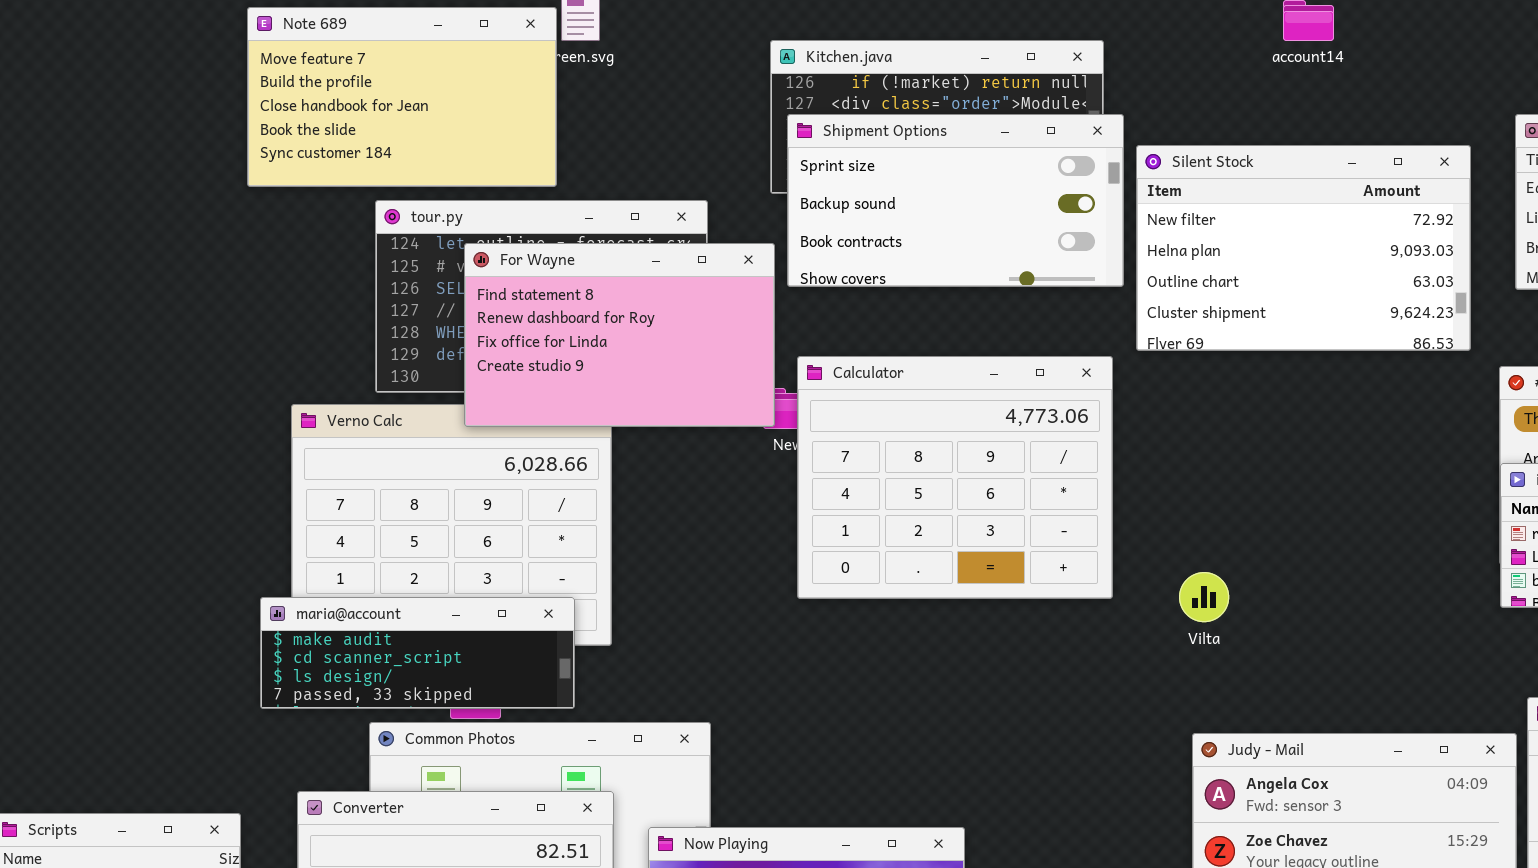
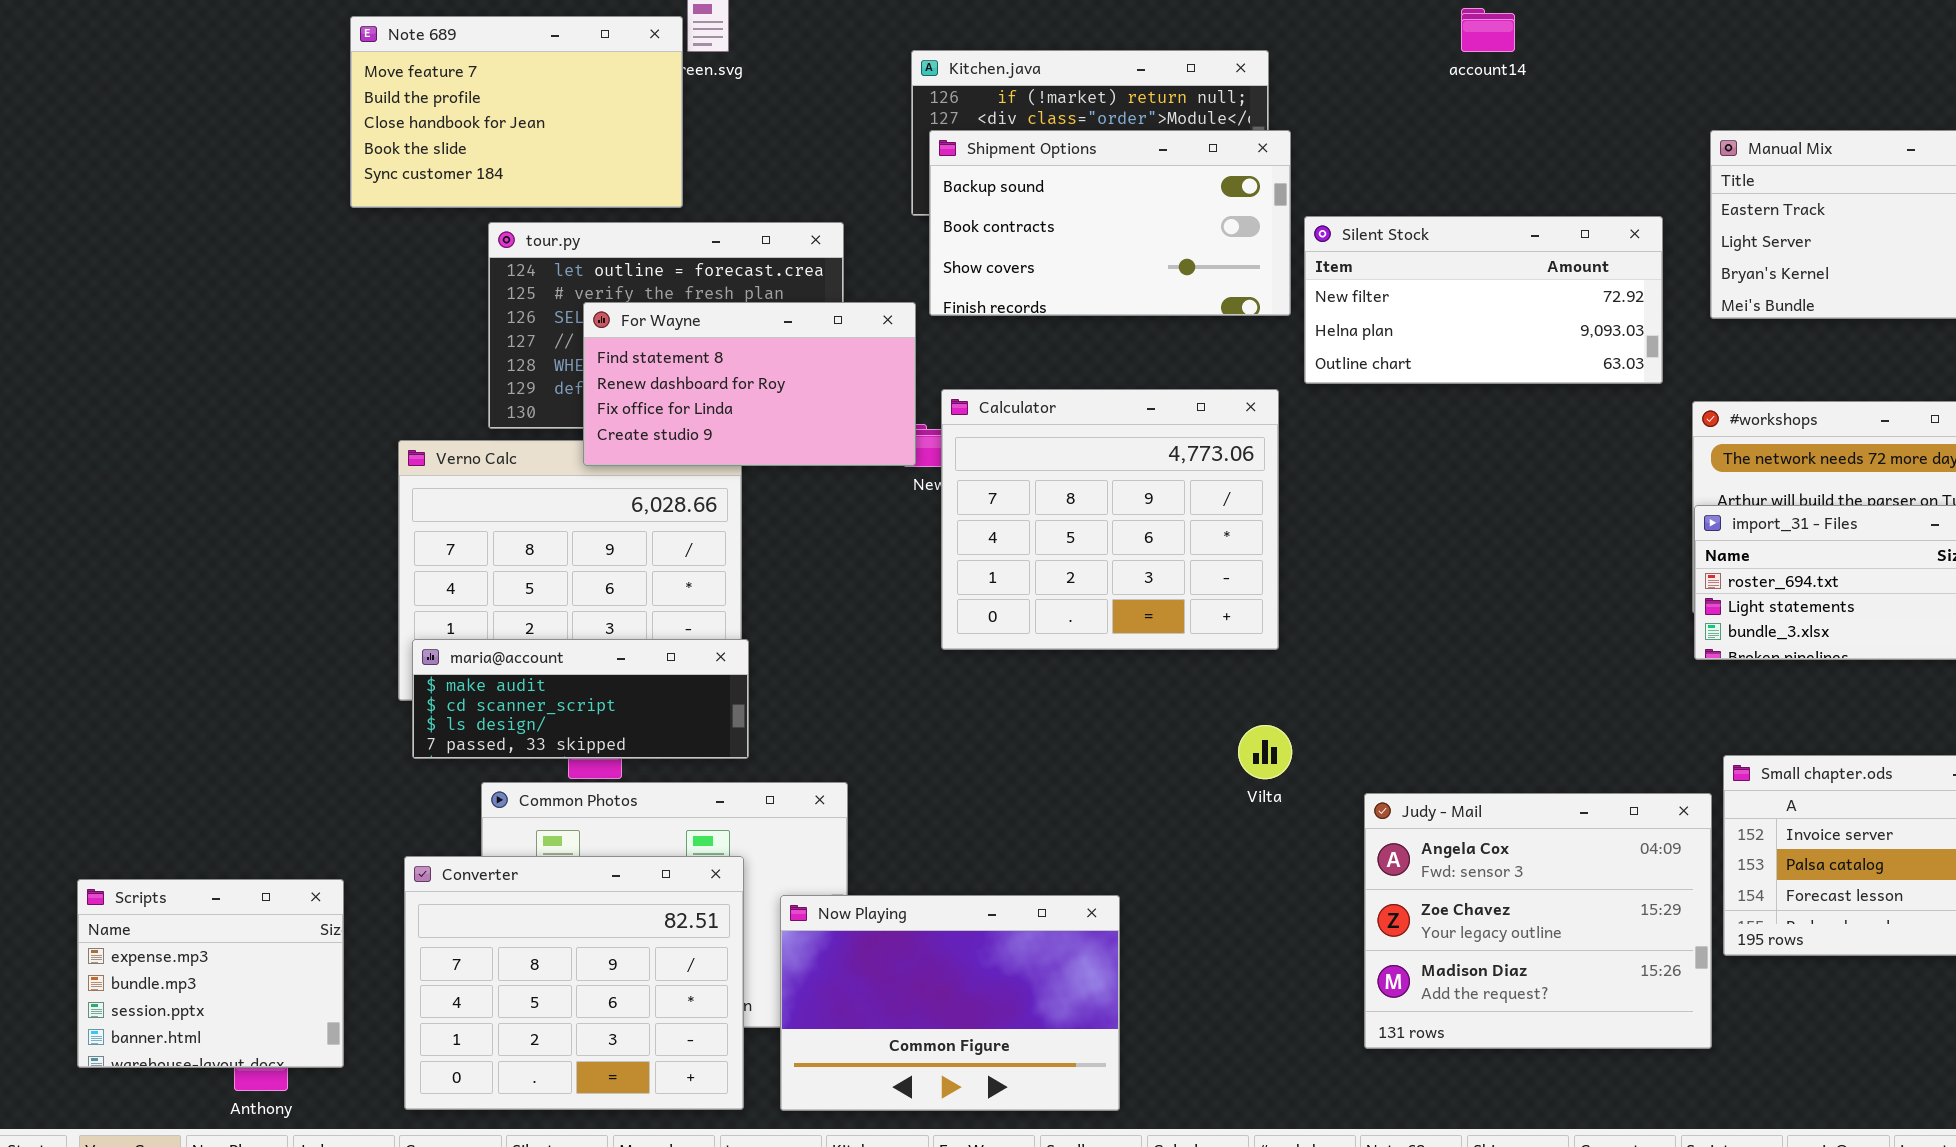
Shipment Options: [787,114,1124,287] -> [929,130,1291,316], scrolled down 1 row
Silent Stock: [1136,145,1471,351] -> [1304,216,1663,384], resized
For Wayne: [464,243,775,427] -> [583,302,916,466], resized
Vilta: [1179,572,1229,622] -> [1238,725,1292,779], moved
maria@account: [260,597,575,709] -> [412,639,749,759], moved

